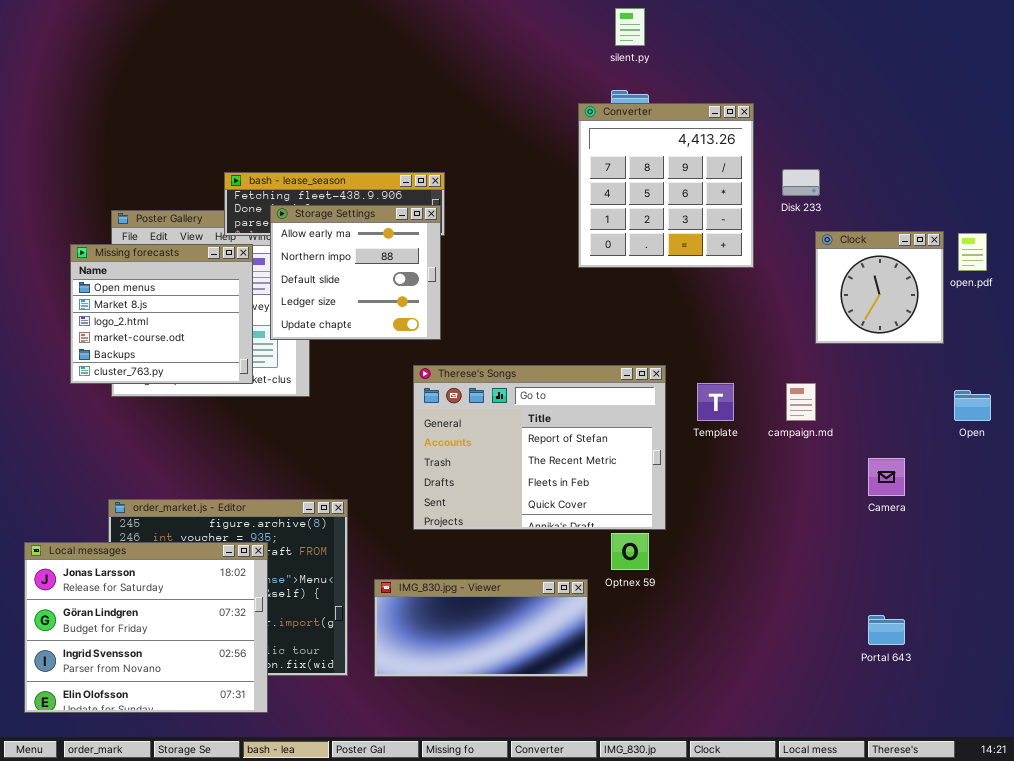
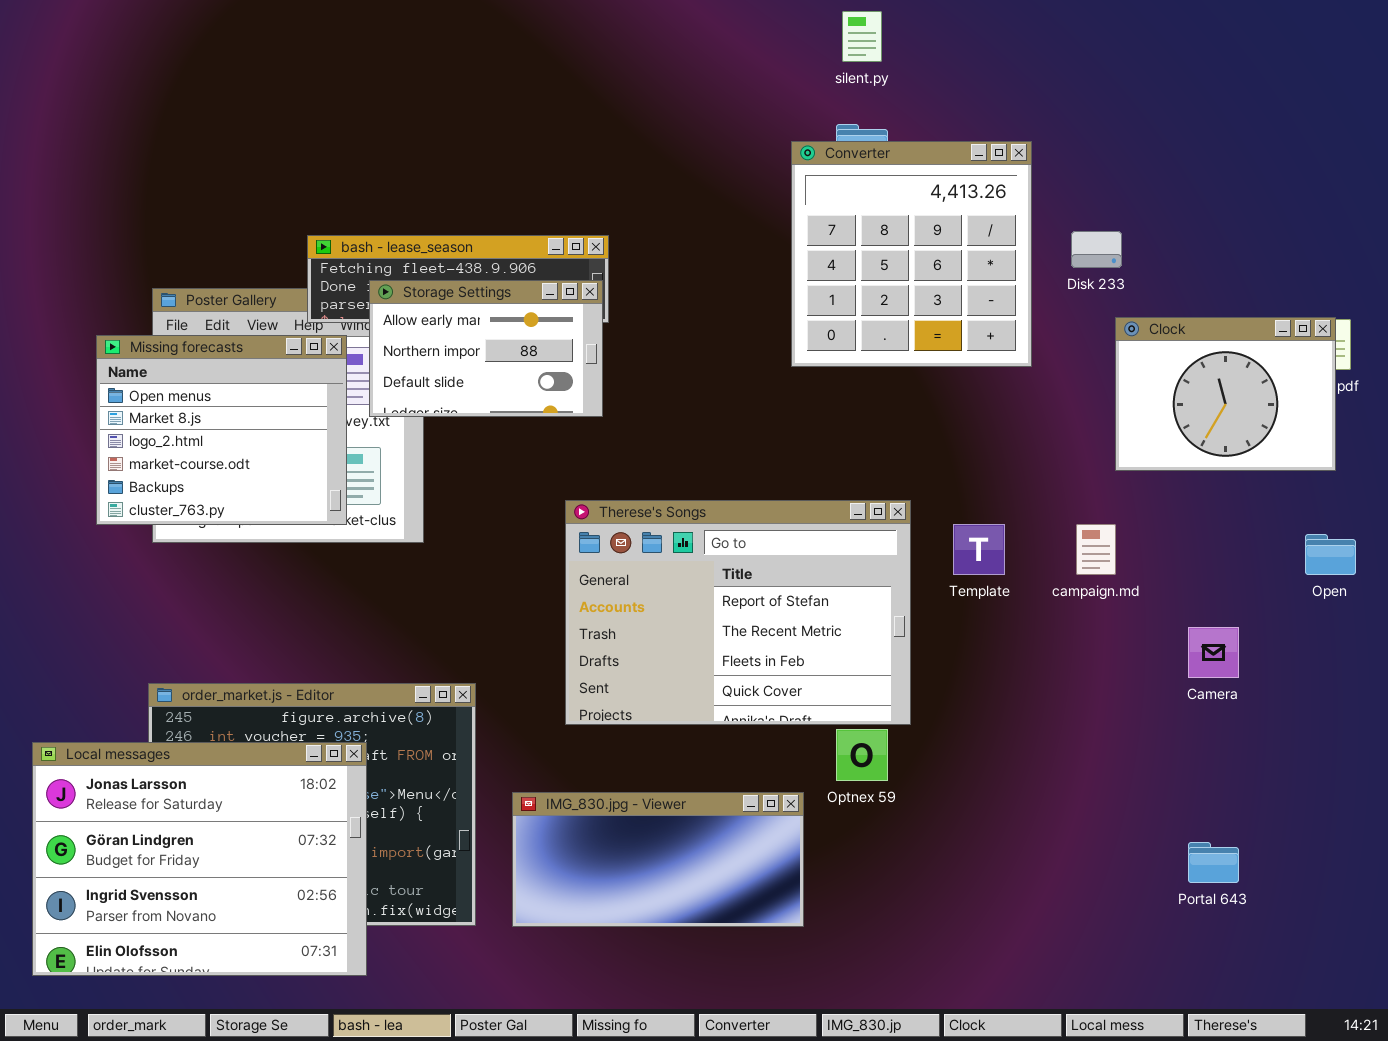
Storage Settings: [270,205,441,340] -> [369,280,603,417], resized
Clock: [815,231,944,344] -> [1115,317,1336,471], resized

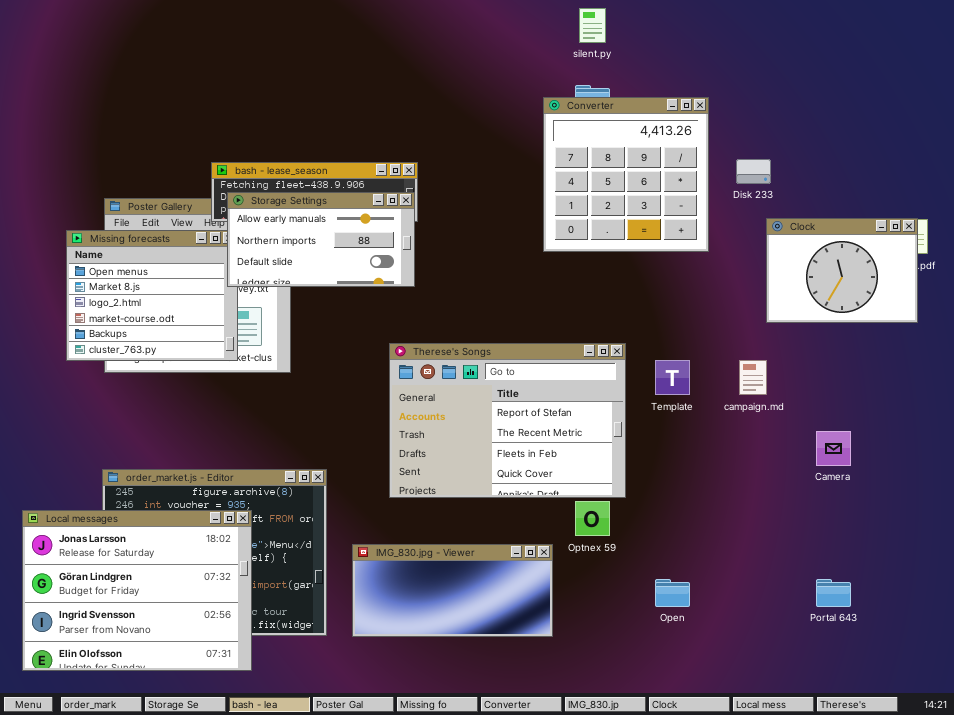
Storage Settings: [369,280,603,417] -> [227,192,415,287], resized
Open: [1305,534,1356,575] -> [655,579,690,607], moved

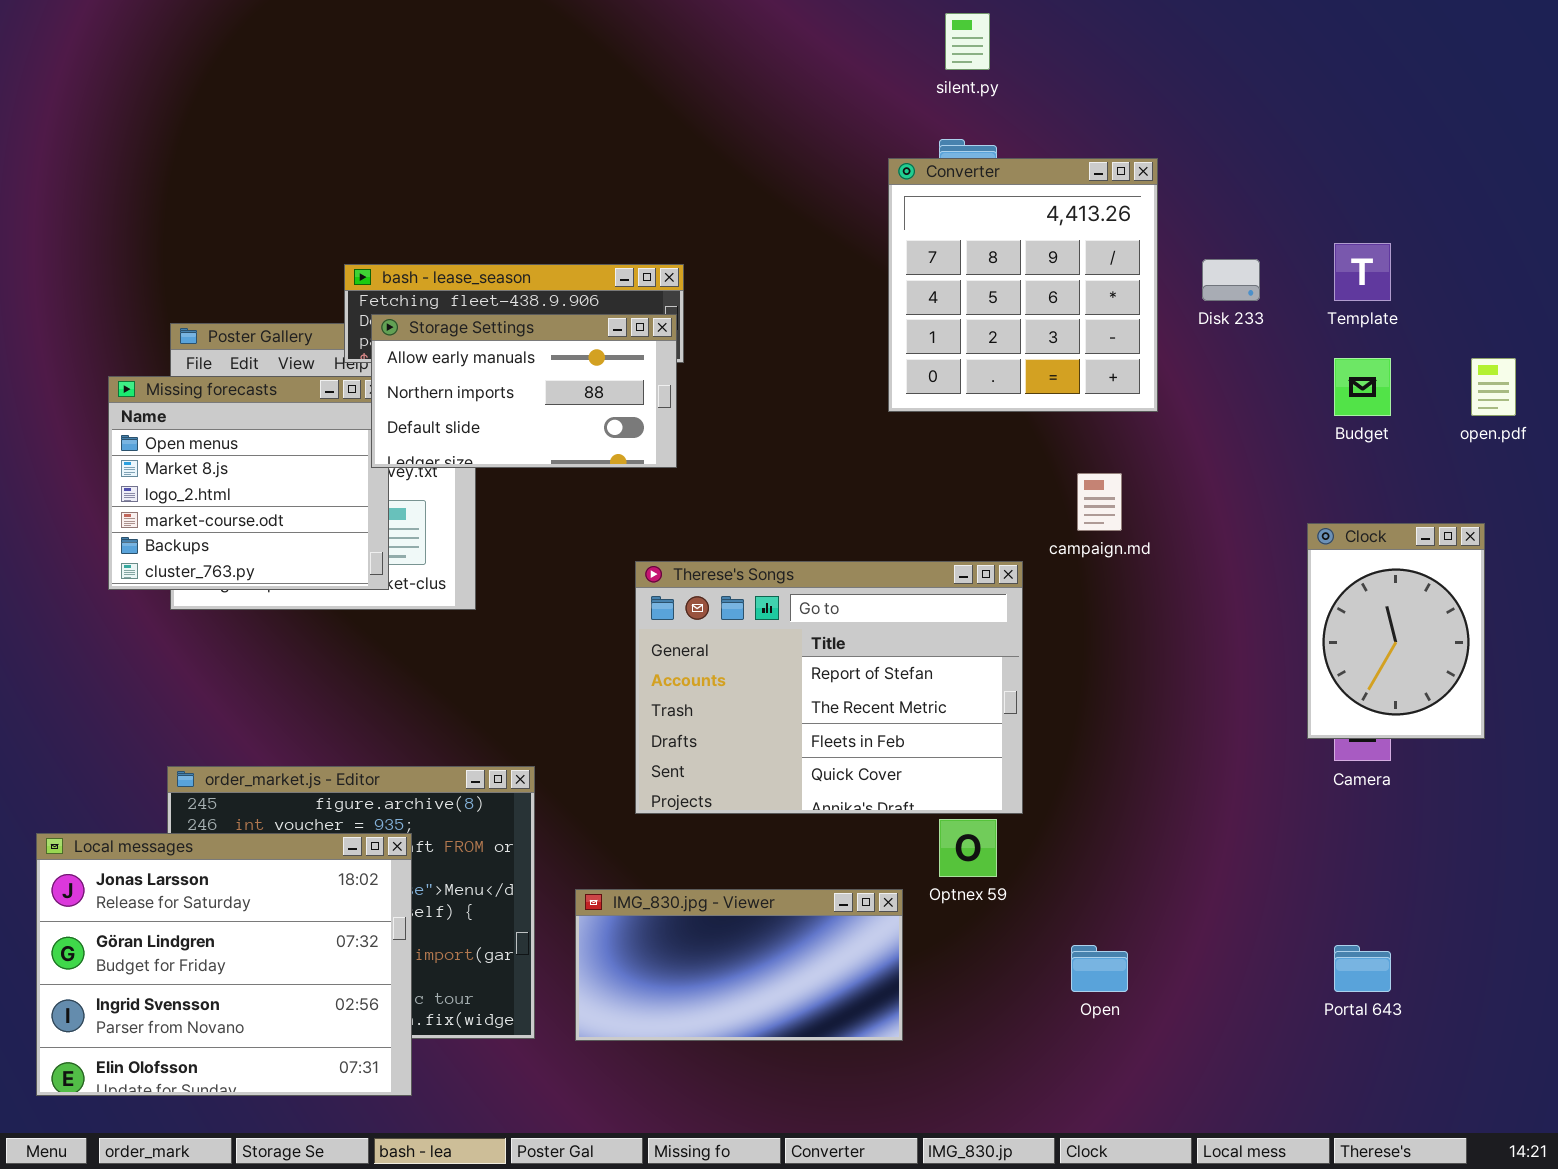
Clock: [766,218,918,323] -> [1307,523,1485,739], moved, resized
Template: [655,360,690,395] -> [1334,243,1391,301], moved
campaign.md: [739,360,767,395] -> [1077,473,1122,531], moved

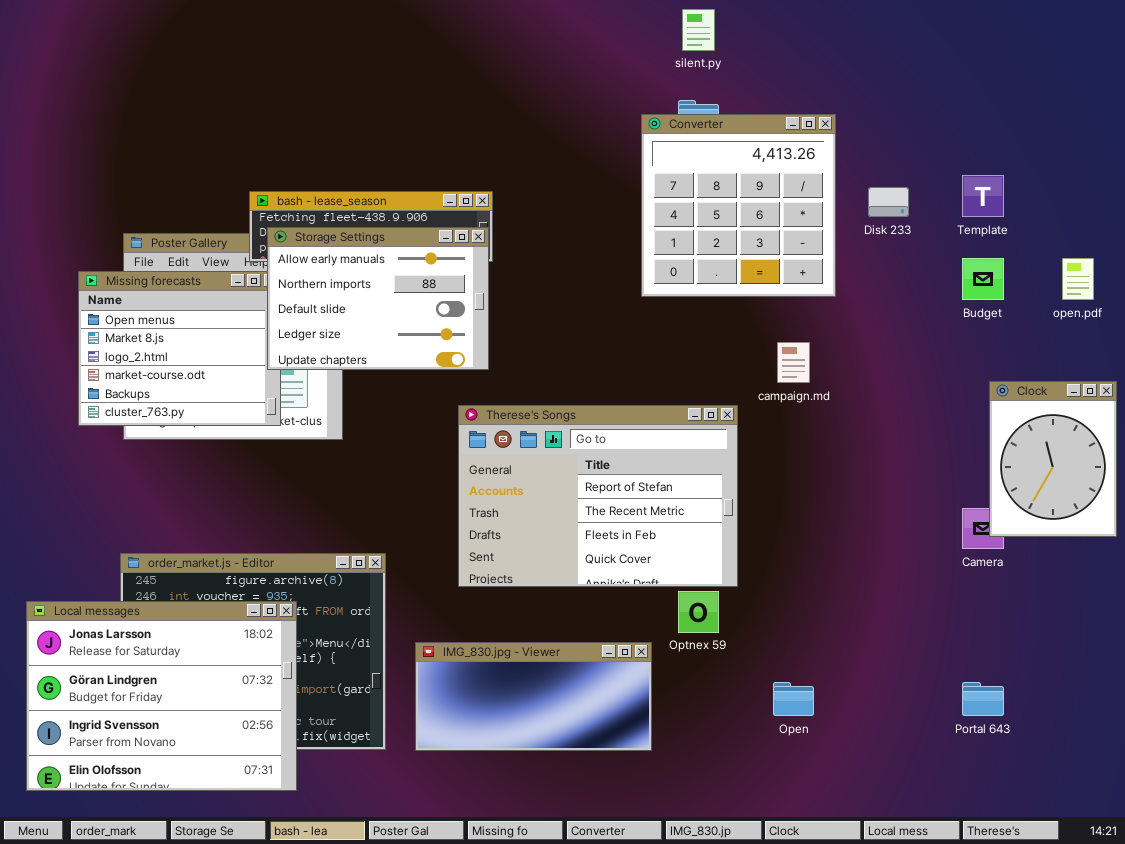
Storage Settings: [371,314,677,468] -> [267,227,489,370], resized
Clock: [1307,523,1485,739] -> [989,381,1117,537], moved

